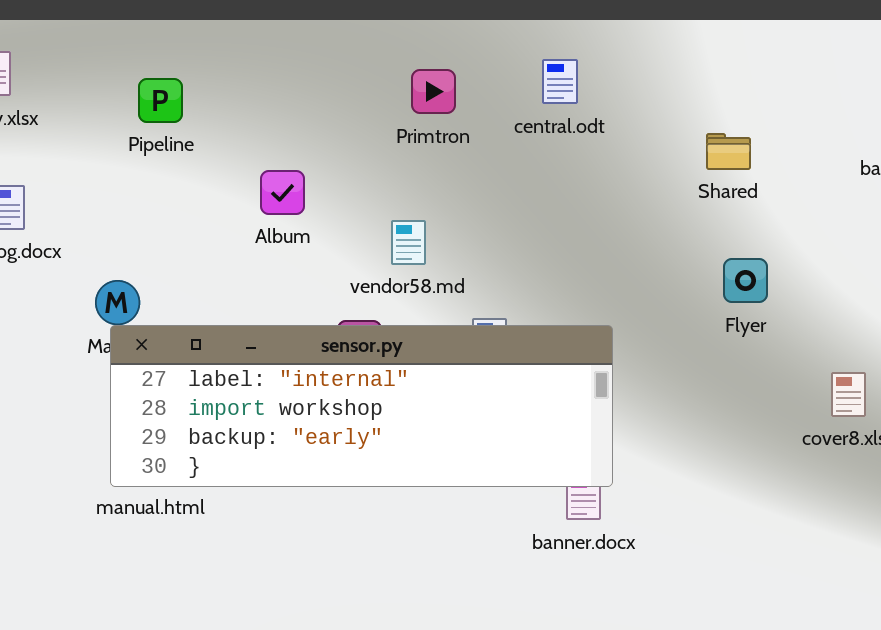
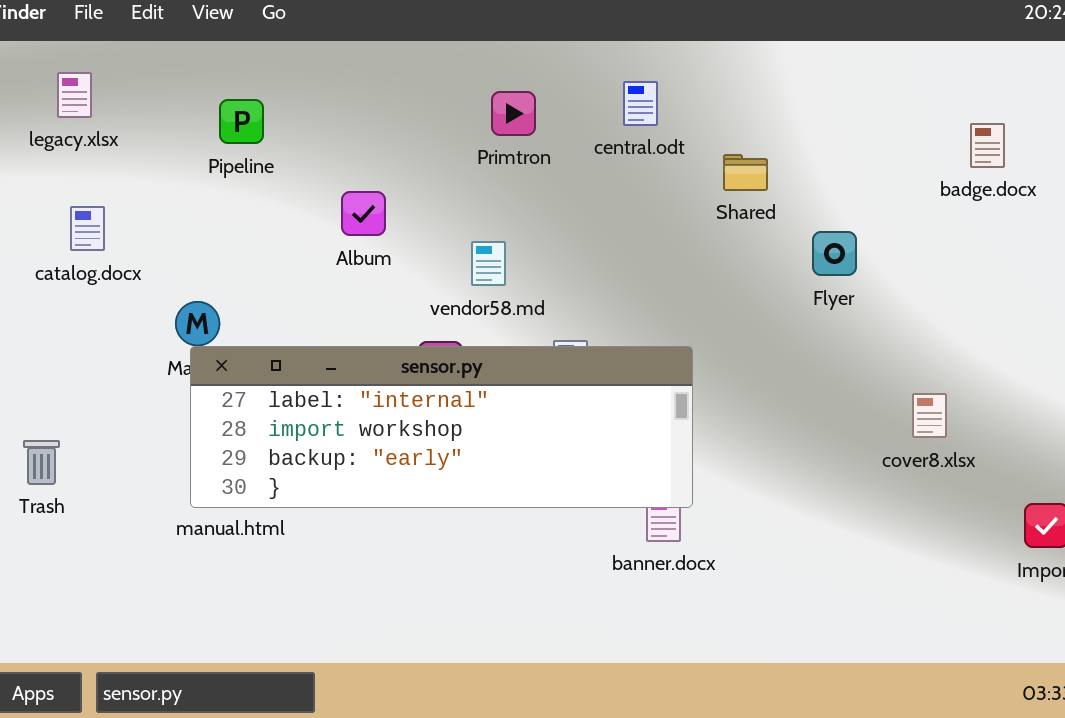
Shared: [706,133,751,170] -> [723,154,768,191], moved
Flyer: [723,258,768,303] -> [812,231,857,276], moved

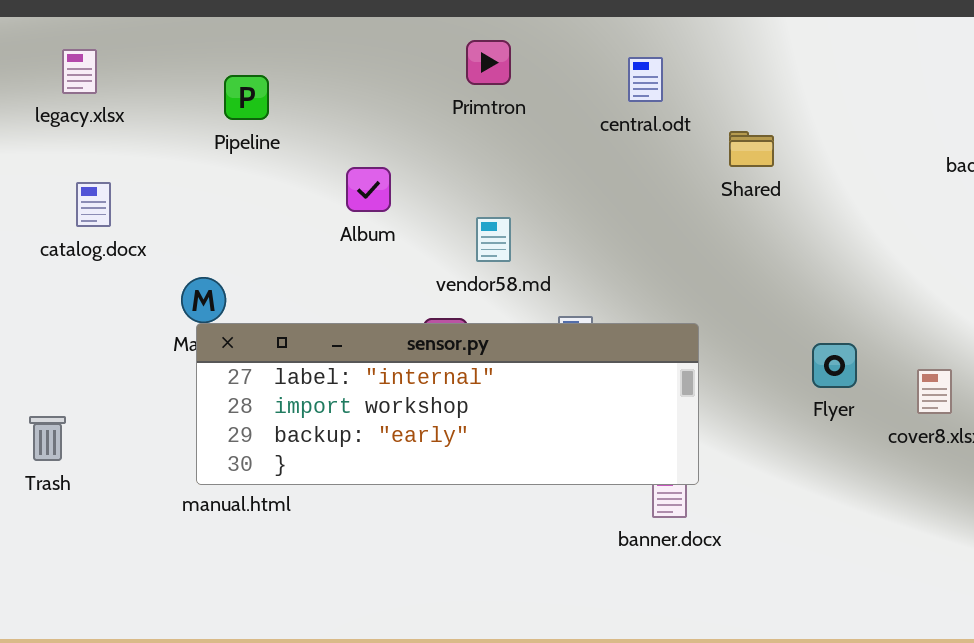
Primtron: [491,91,536,136] -> [466,40,511,85], moved
Flyer: [812,231,857,276] -> [812,343,857,388], moved

